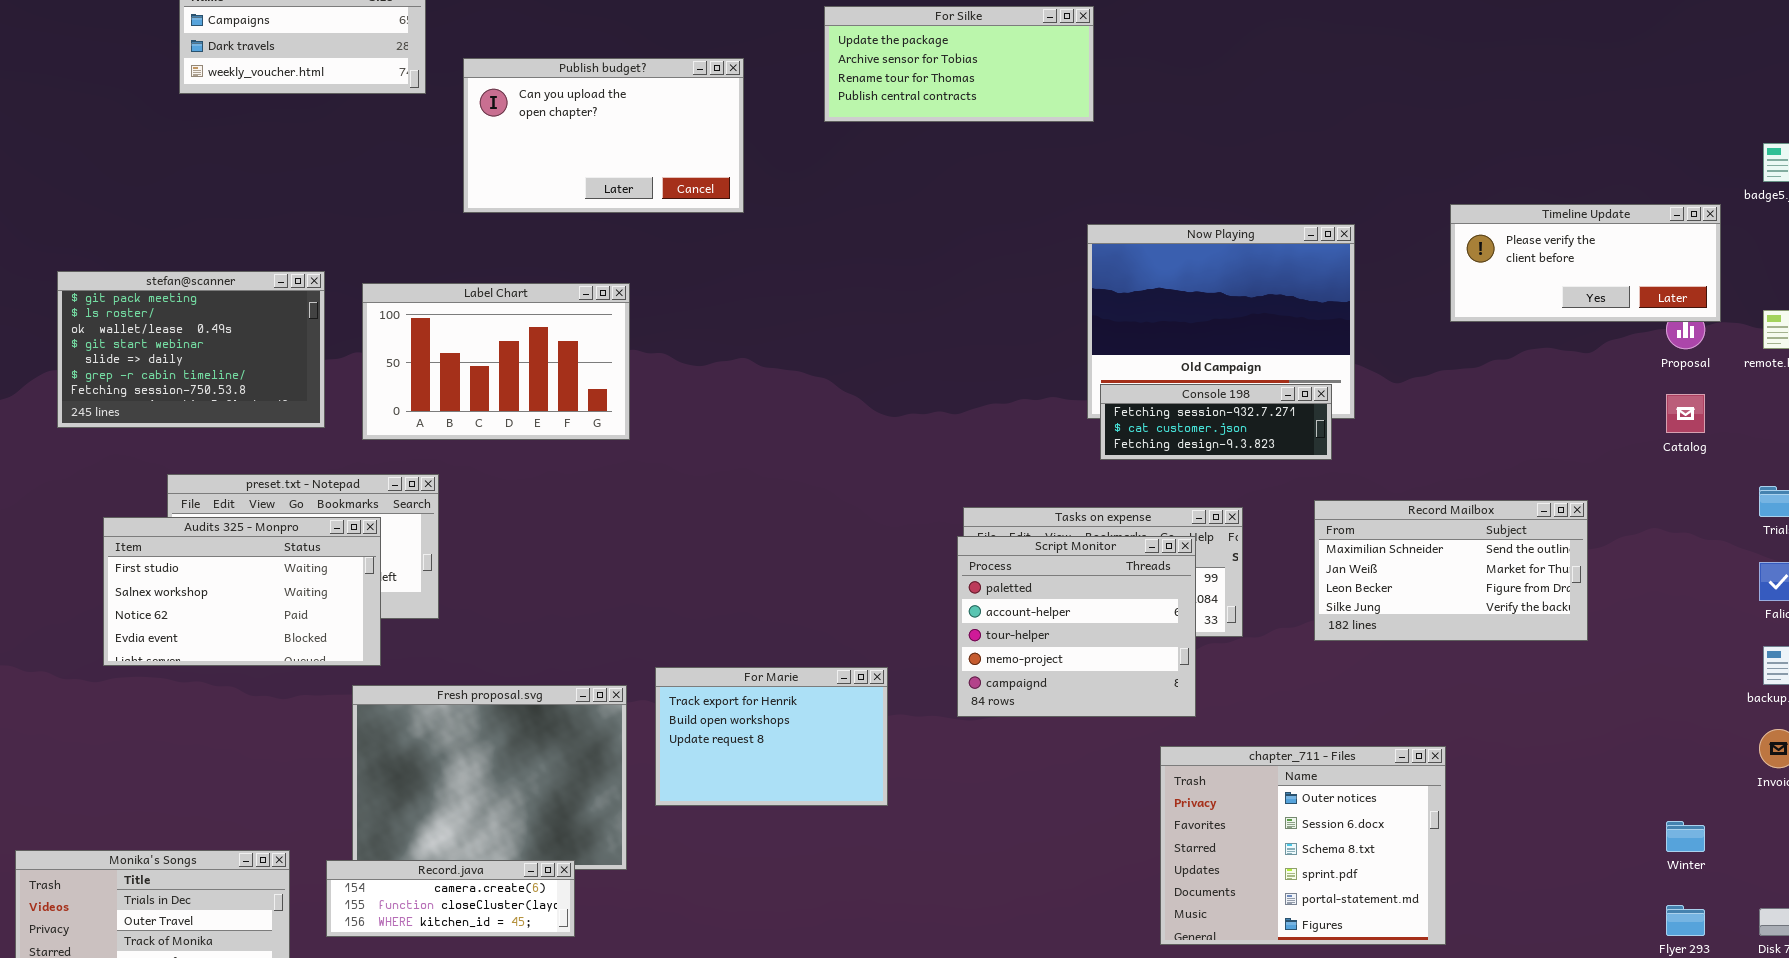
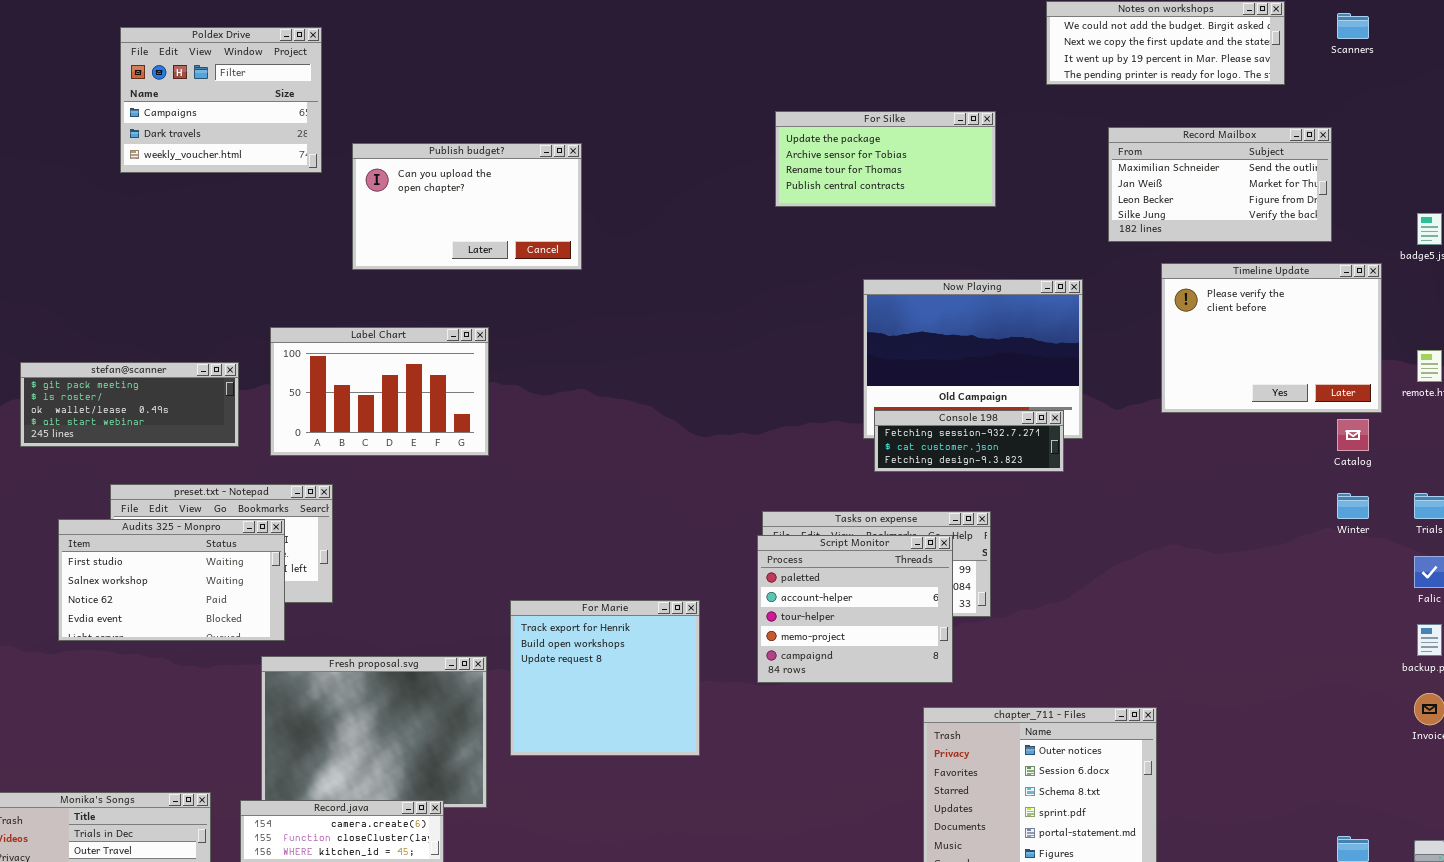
For Silke: [824,6,1094,122] -> [775,111,996,207], moved
Timeline Update: [1450,204,1721,322] -> [1161,263,1382,413], resized
stefan@scanner: [57,271,325,428] -> [20,362,239,447], resized
Record Mailbox: [1314,500,1588,641] -> [1108,127,1332,242], moved
For Marie: [655,667,888,806] -> [510,600,700,756], resized
Winter: [1666,821,1705,852] -> [1337,493,1369,519], moved

